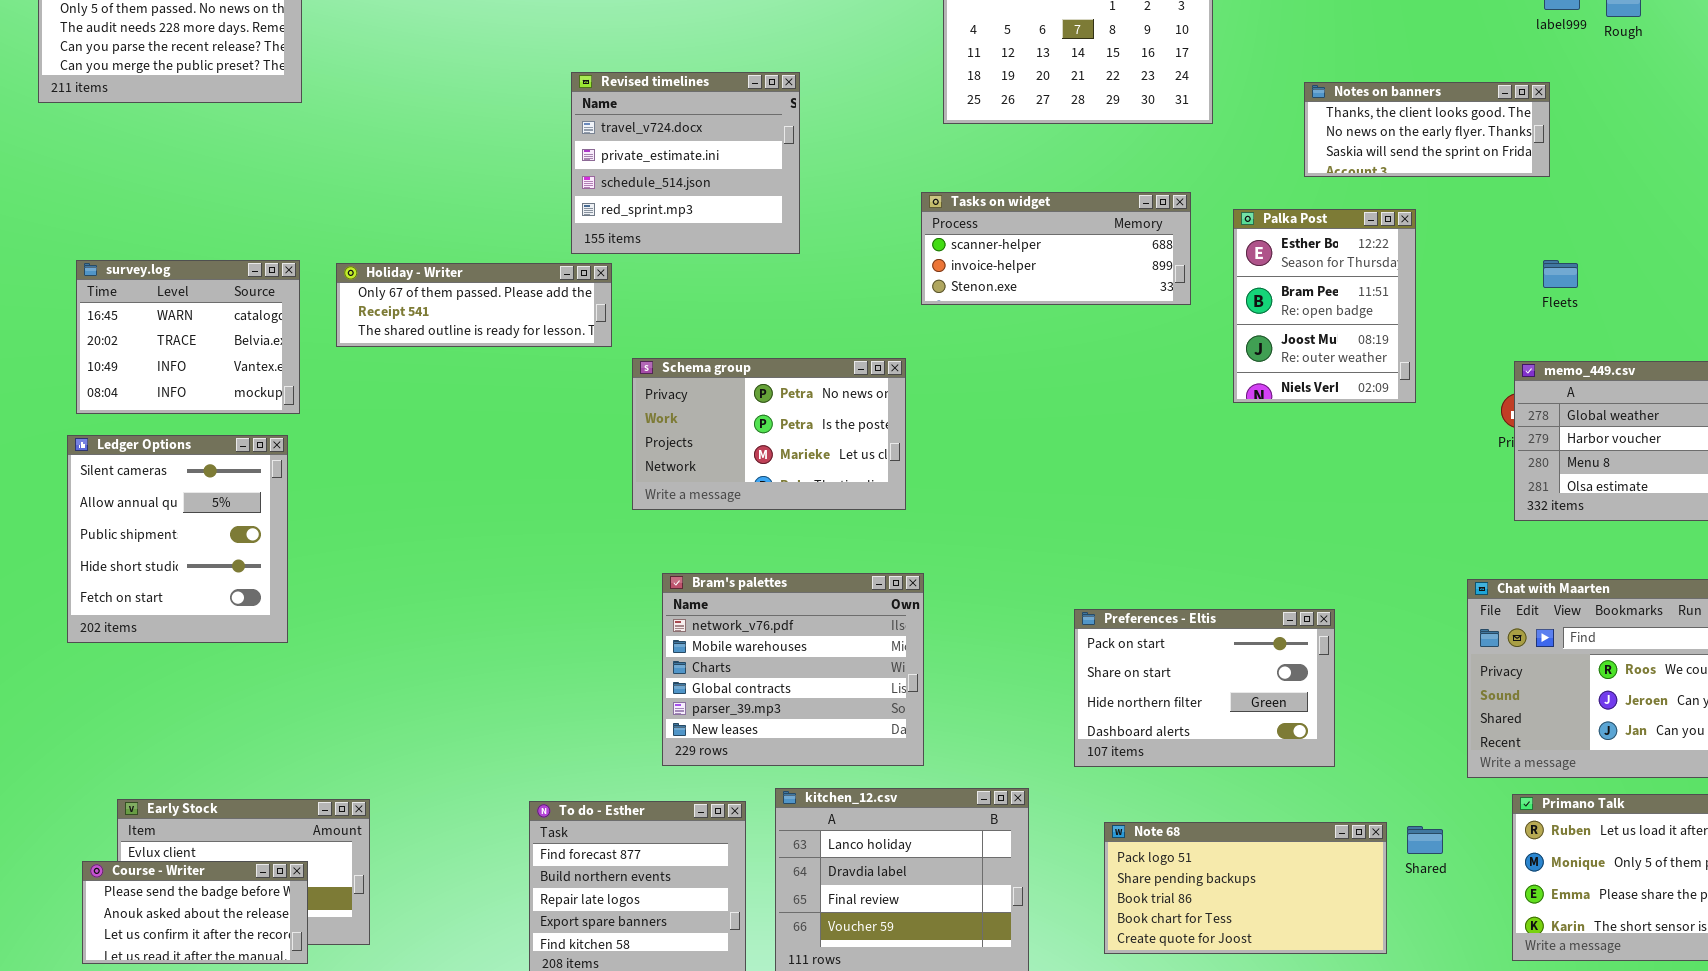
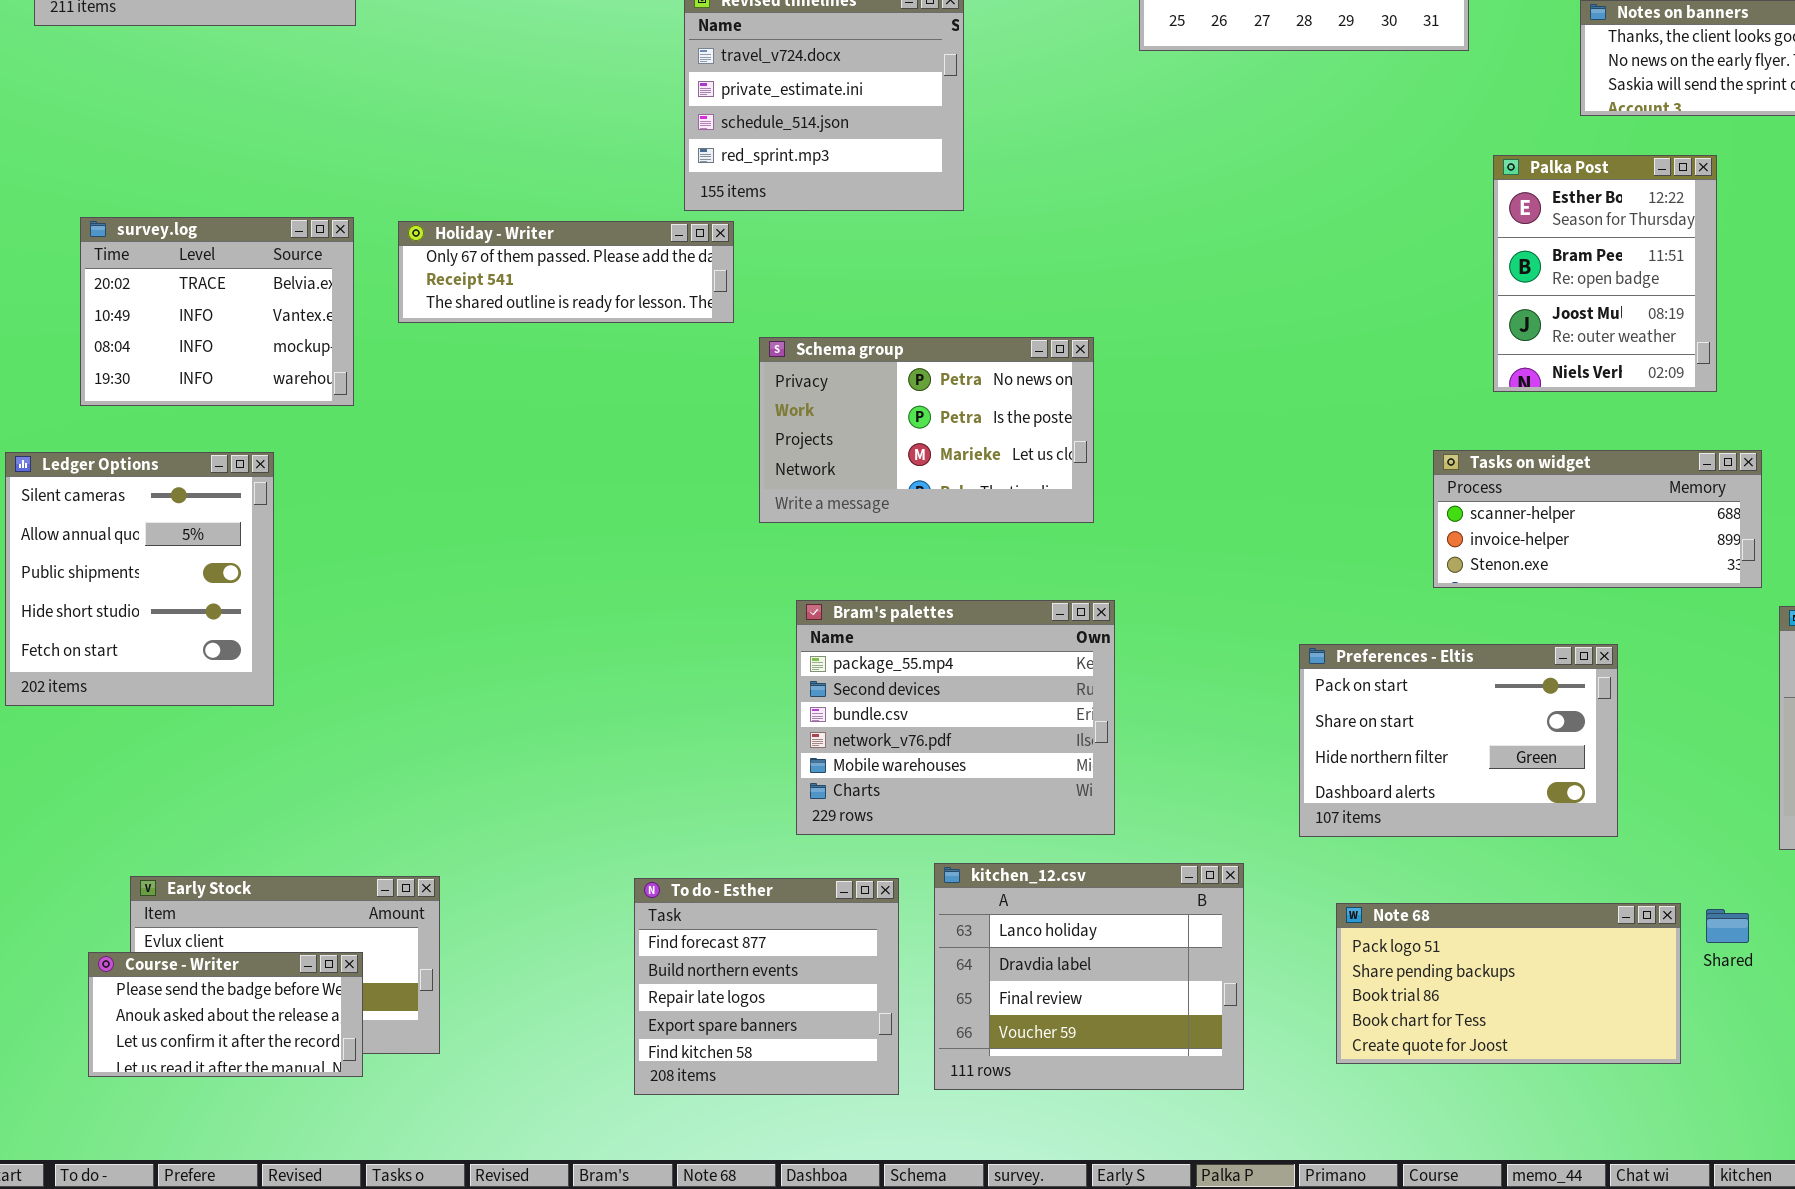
Tasks on widget: [921,192,1191,305] -> [1433,450,1762,588], moved
survey.log: [76,260,300,414] -> [80,217,354,406], scrolled down 1 row
Ledger Options: [67,435,288,643] -> [5,452,274,706], moved
Bram's palettes: [662,573,924,766] -> [796,600,1115,835], scrolled up 3 rows

